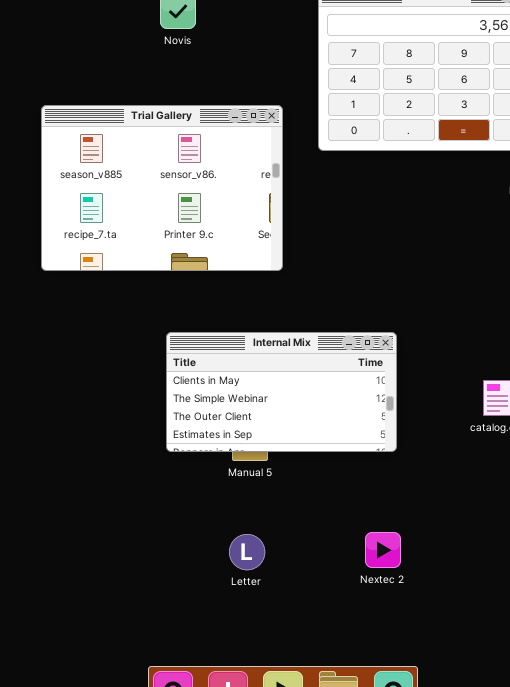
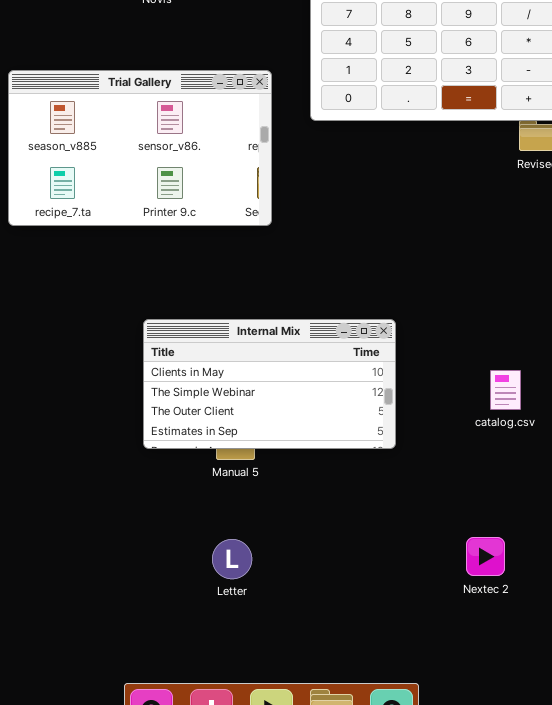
Trial Gallery: [41,105,283,271] -> [8,70,272,226], resized
Nextec 2: [365,532,401,568] -> [466,537,505,576], moved

